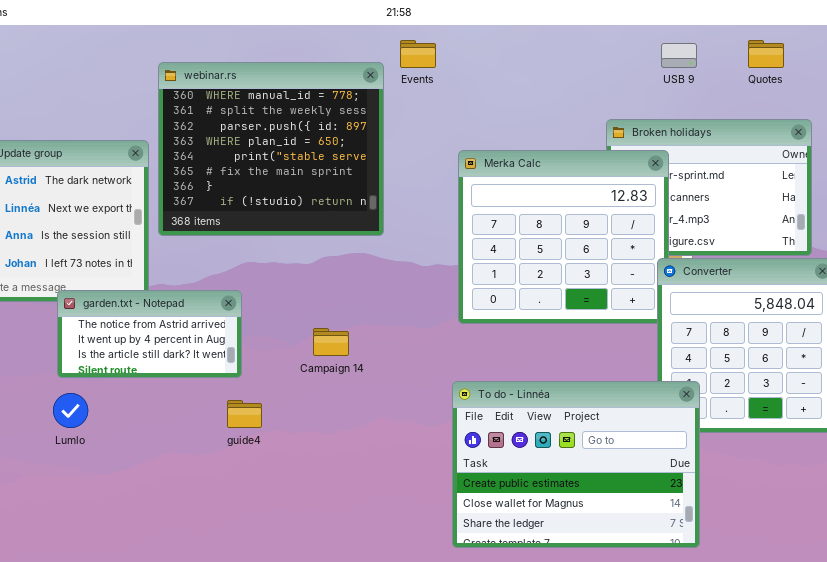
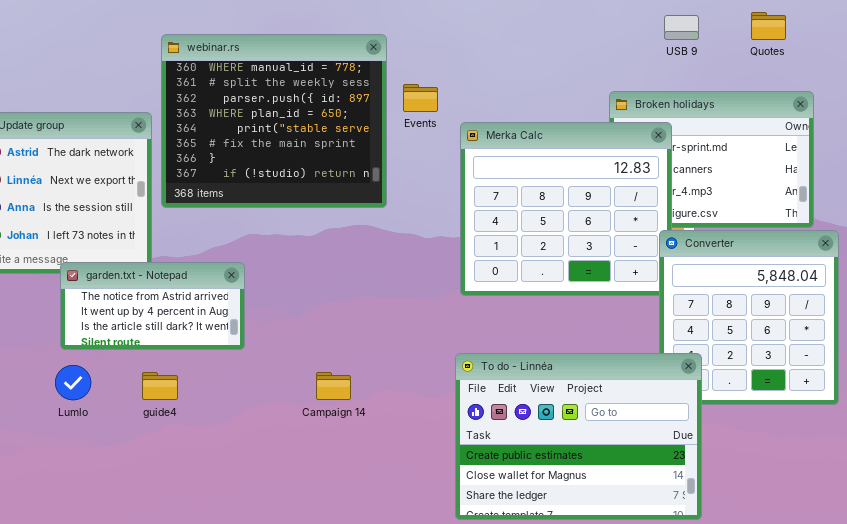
Events: [400,40,436,68] -> [403,84,438,112], moved
Campaign 14: [313,328,349,356] -> [316,372,351,400], moved
guide4: [227,400,262,428] -> [142,372,178,400], moved

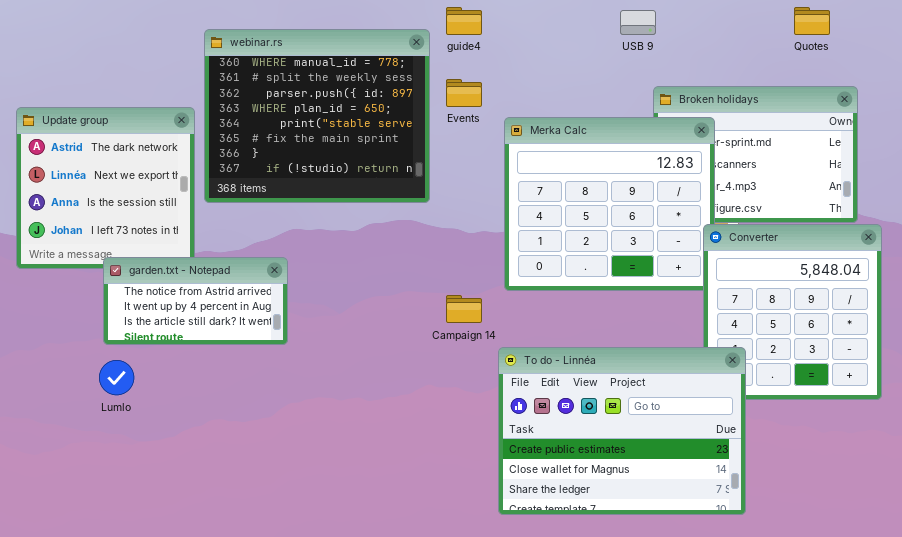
USB 9: [664,15,699,40] -> [620,10,656,35], moved
guide4: [142,372,178,400] -> [446,7,482,35], moved
Campaign 14: [316,372,351,400] -> [446,295,482,323], moved

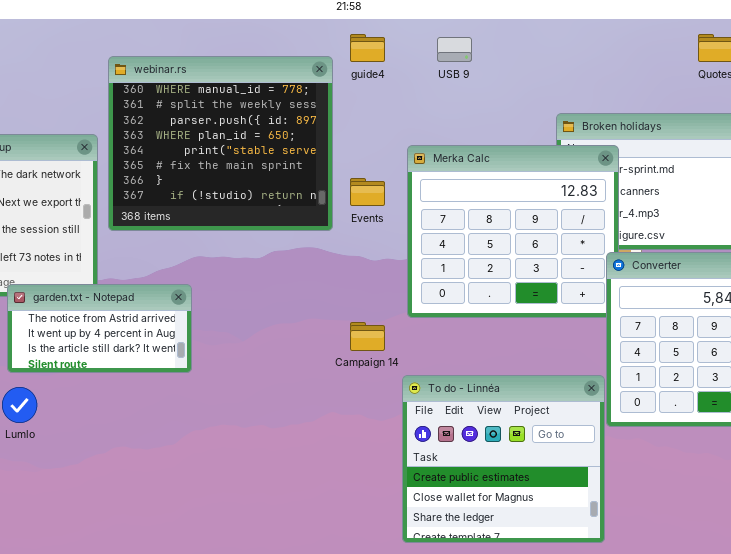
USB 9: [620,10,656,35] -> [437,37,472,62], moved
Events: [446,79,482,107] -> [350,178,385,206], moved
To do - Linnéa: [498,347,746,515] -> [402,375,605,543], resized

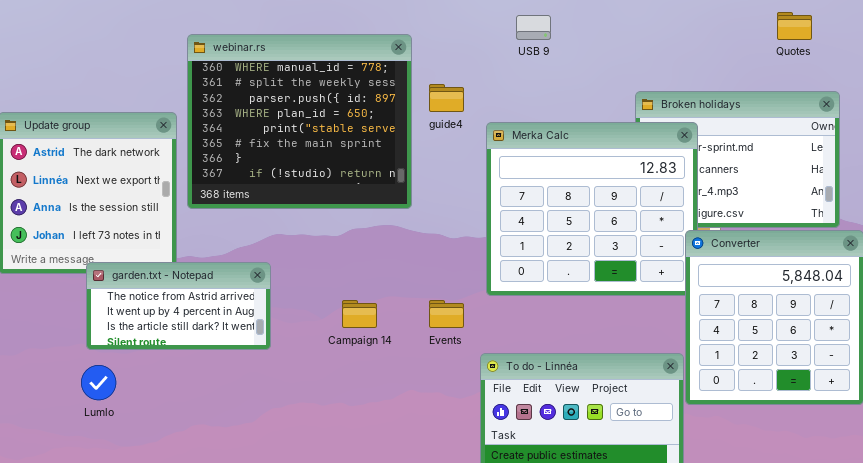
guide4: [350,34,385,62] -> [429,84,464,112], moved
Events: [350,178,385,206] -> [429,300,464,328], moved
Campaign 14: [350,322,385,351] -> [342,300,377,328], moved

